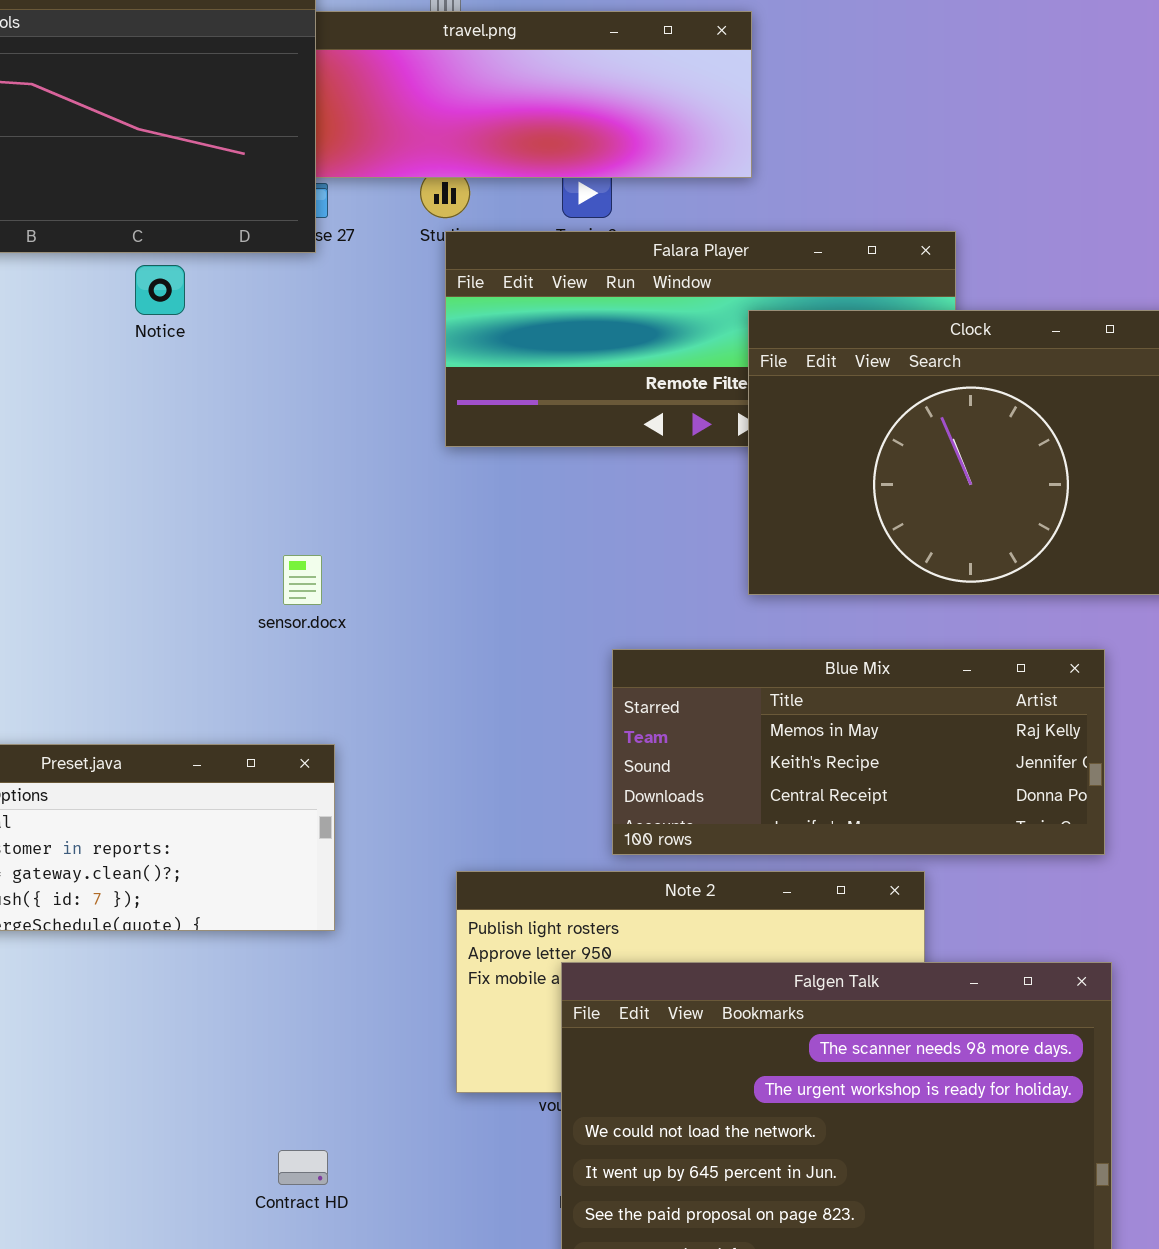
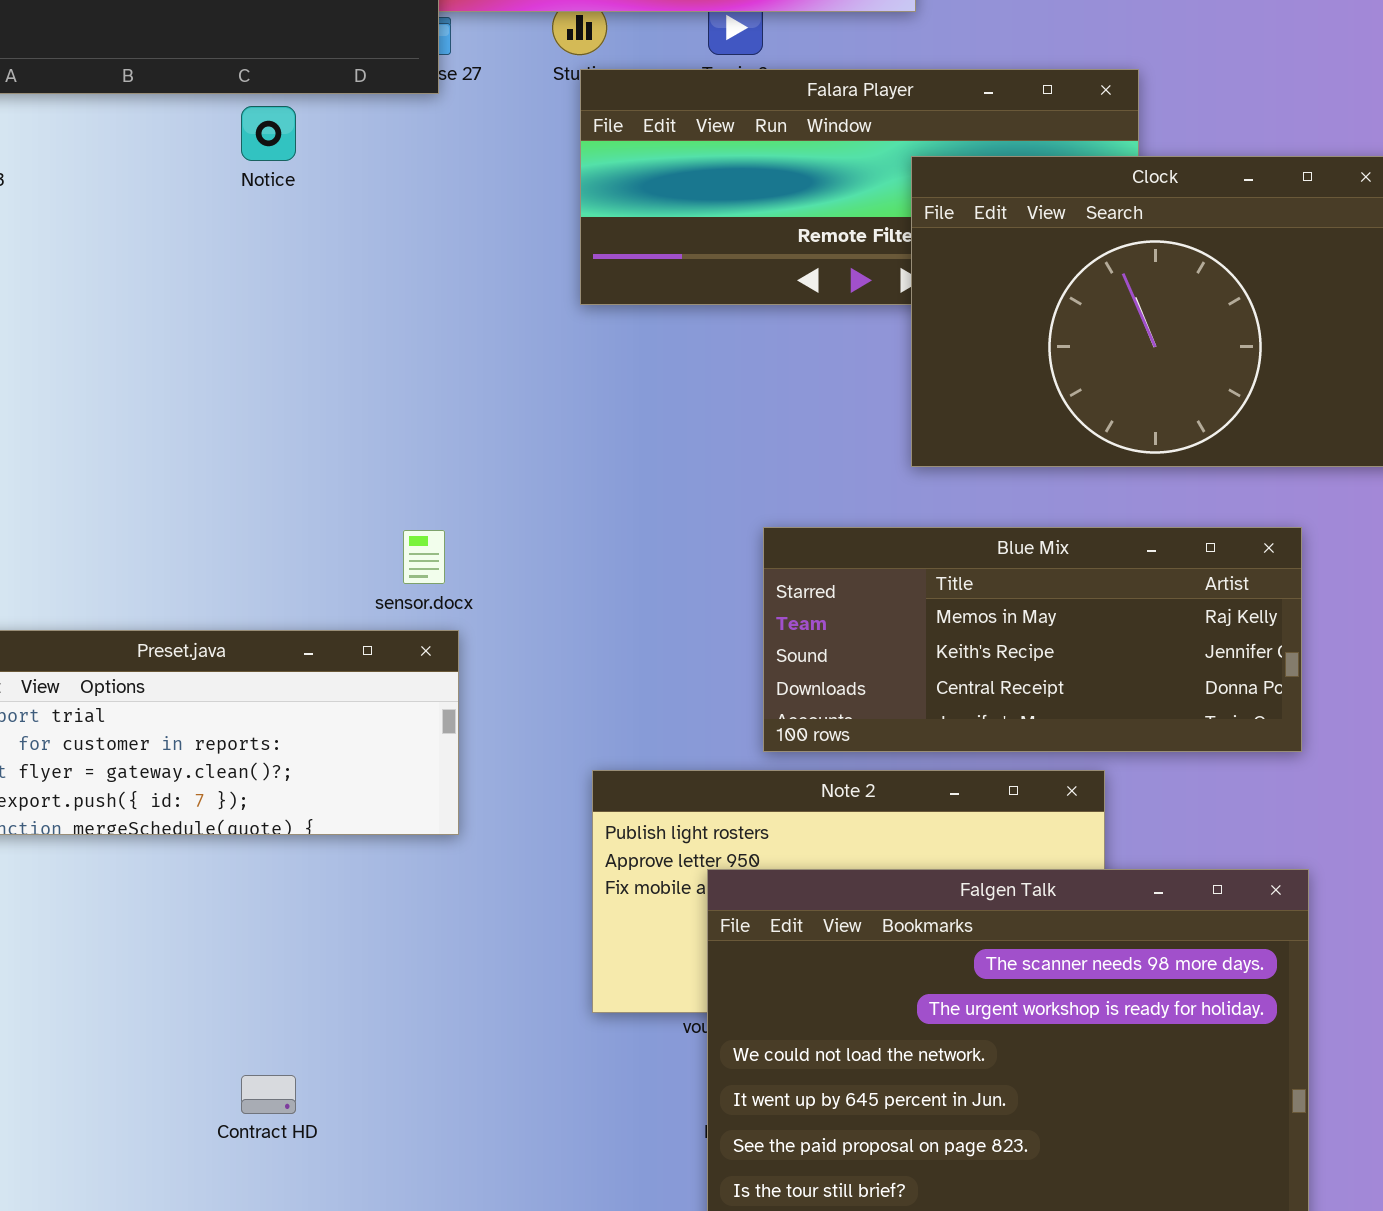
sensor.docx: [283,555,322,605] -> [403,530,445,584], moved
Contract HD: [278,1150,328,1185] -> [241,1075,296,1114], moved

